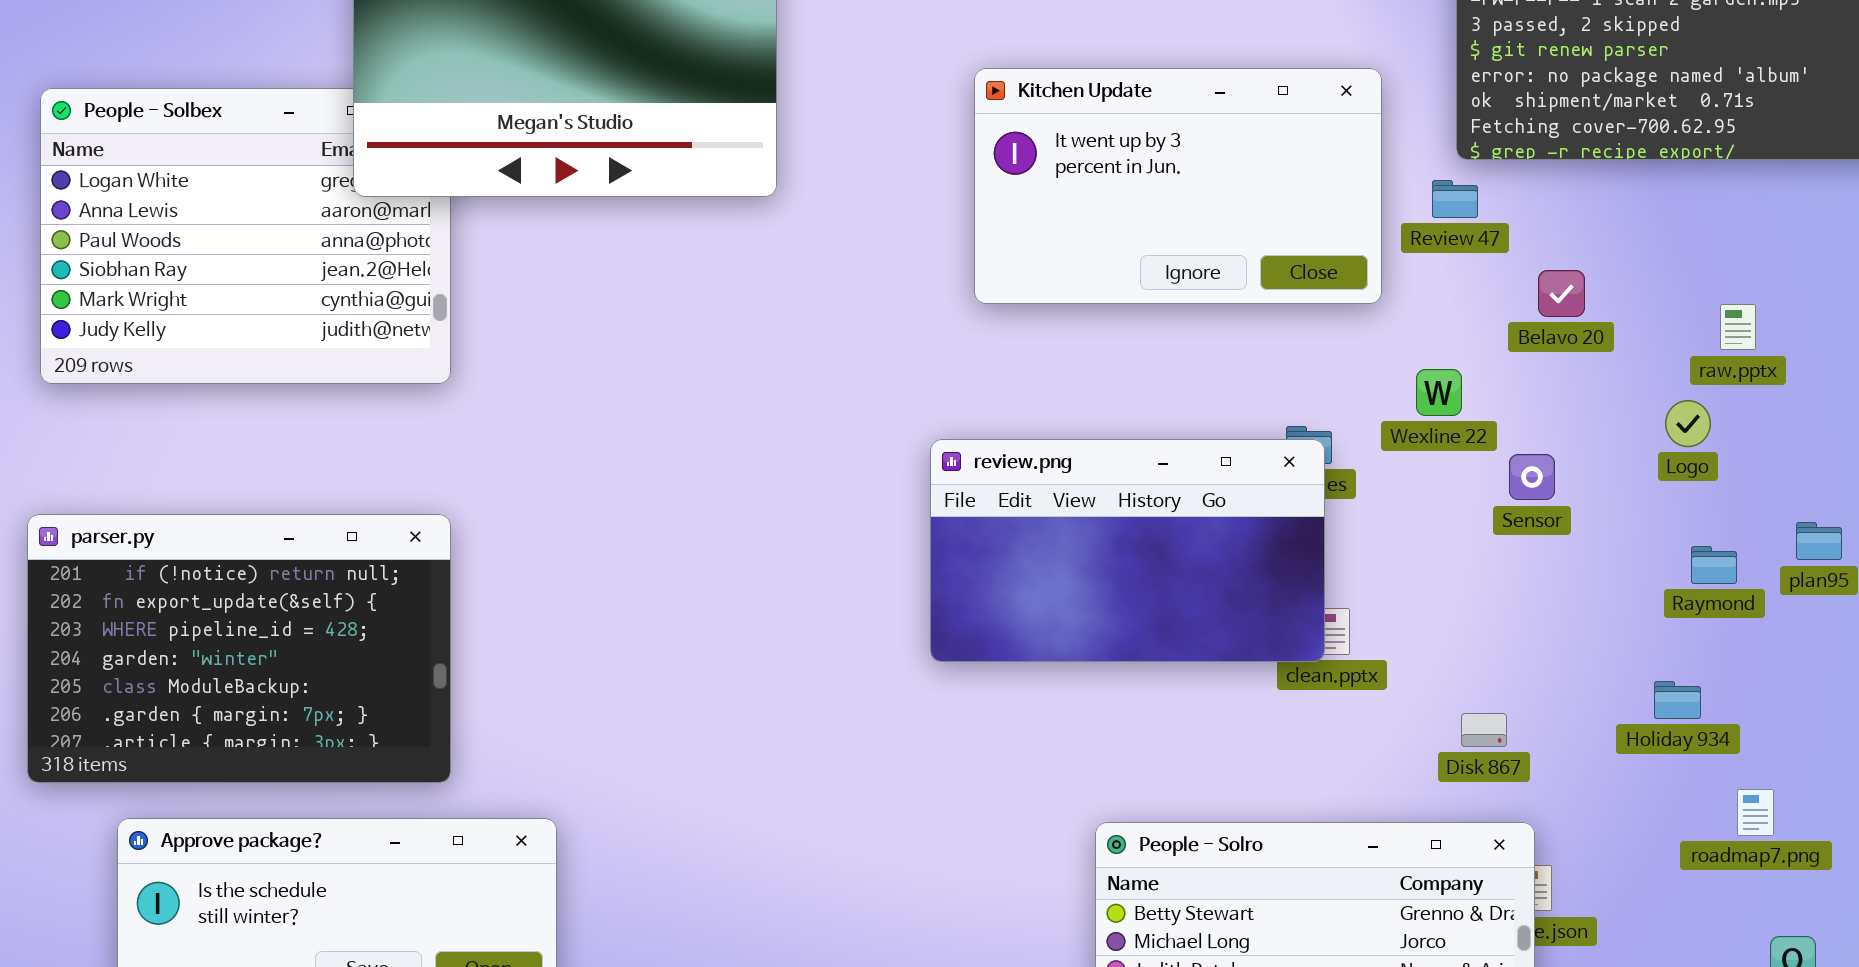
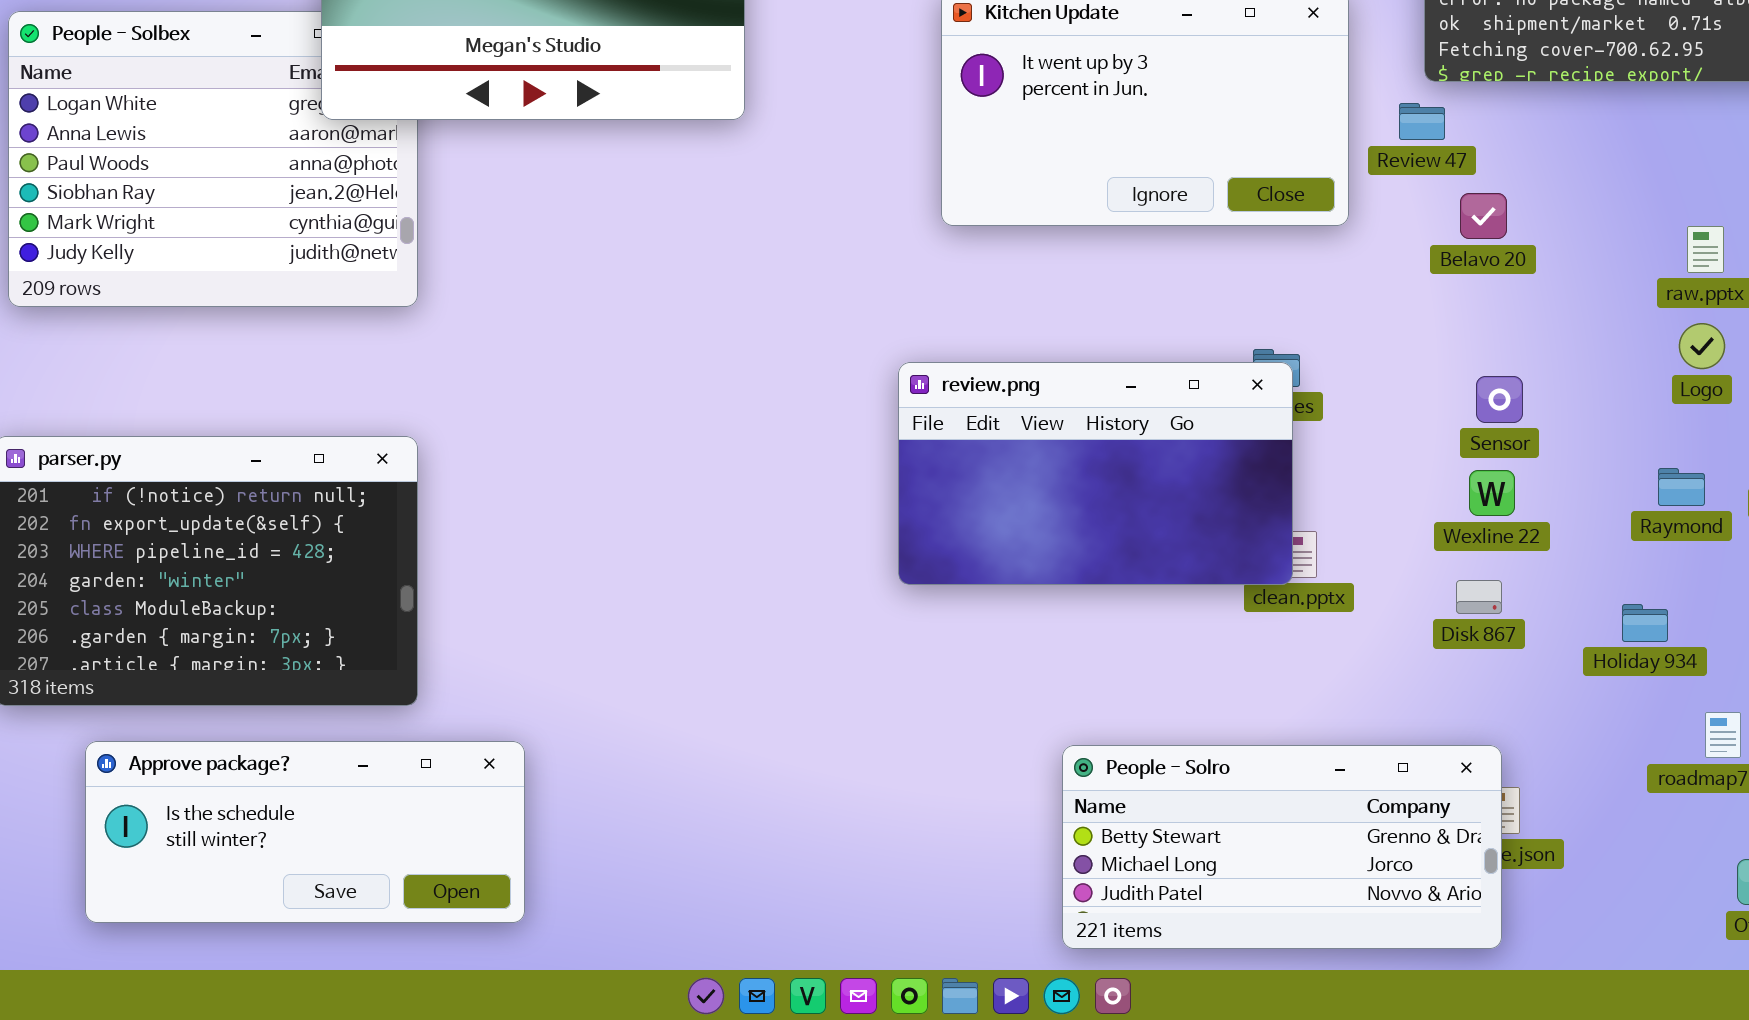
Belavo 20: [1538,270,1585,317] -> [1460,193,1507,239], moved
Wexline 22: [1416,369,1462,416] -> [1469,470,1515,516], moved
Logo: [1665,400,1711,447] -> [1679,323,1725,369], moved
Disk 867: [1461,713,1507,747] -> [1456,580,1502,614], moved

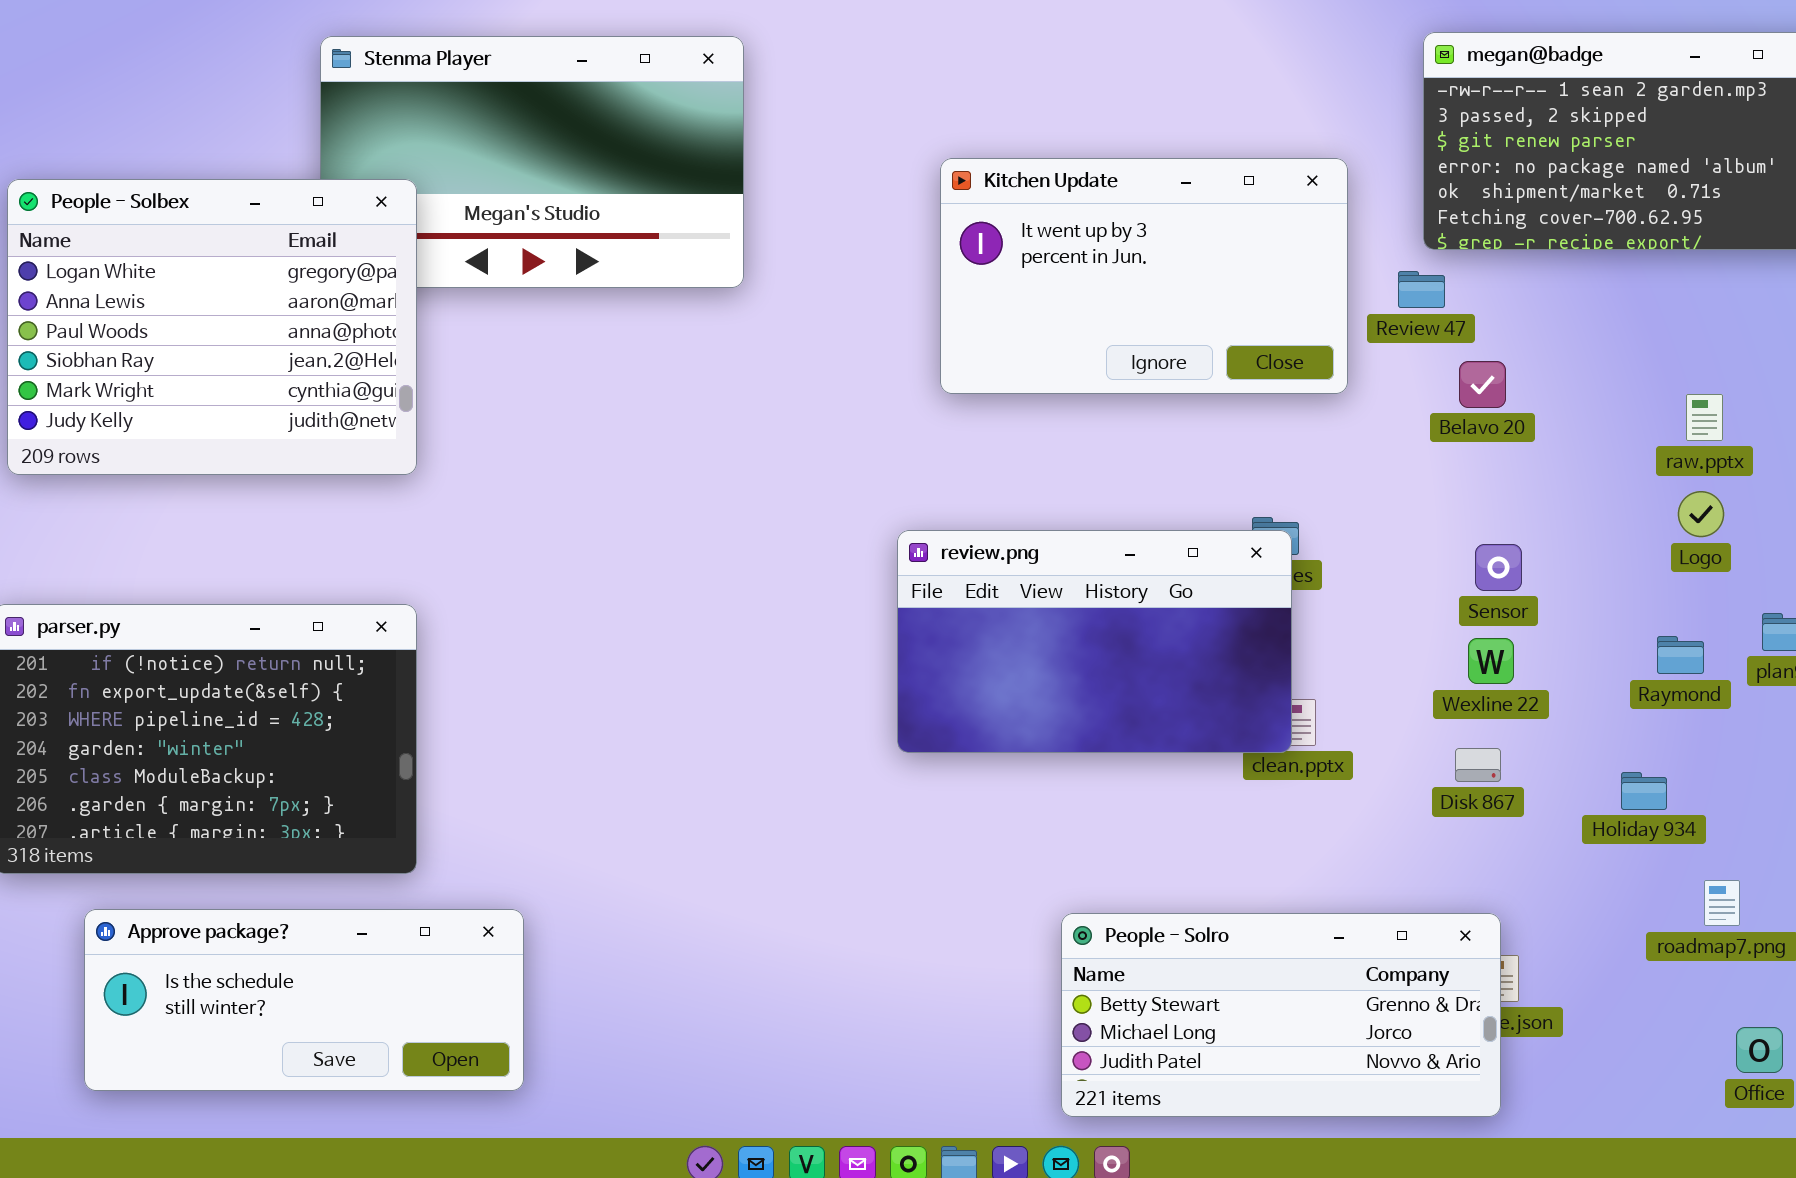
People - Solbex: [8,11,418,307] -> [7,179,417,475], raised

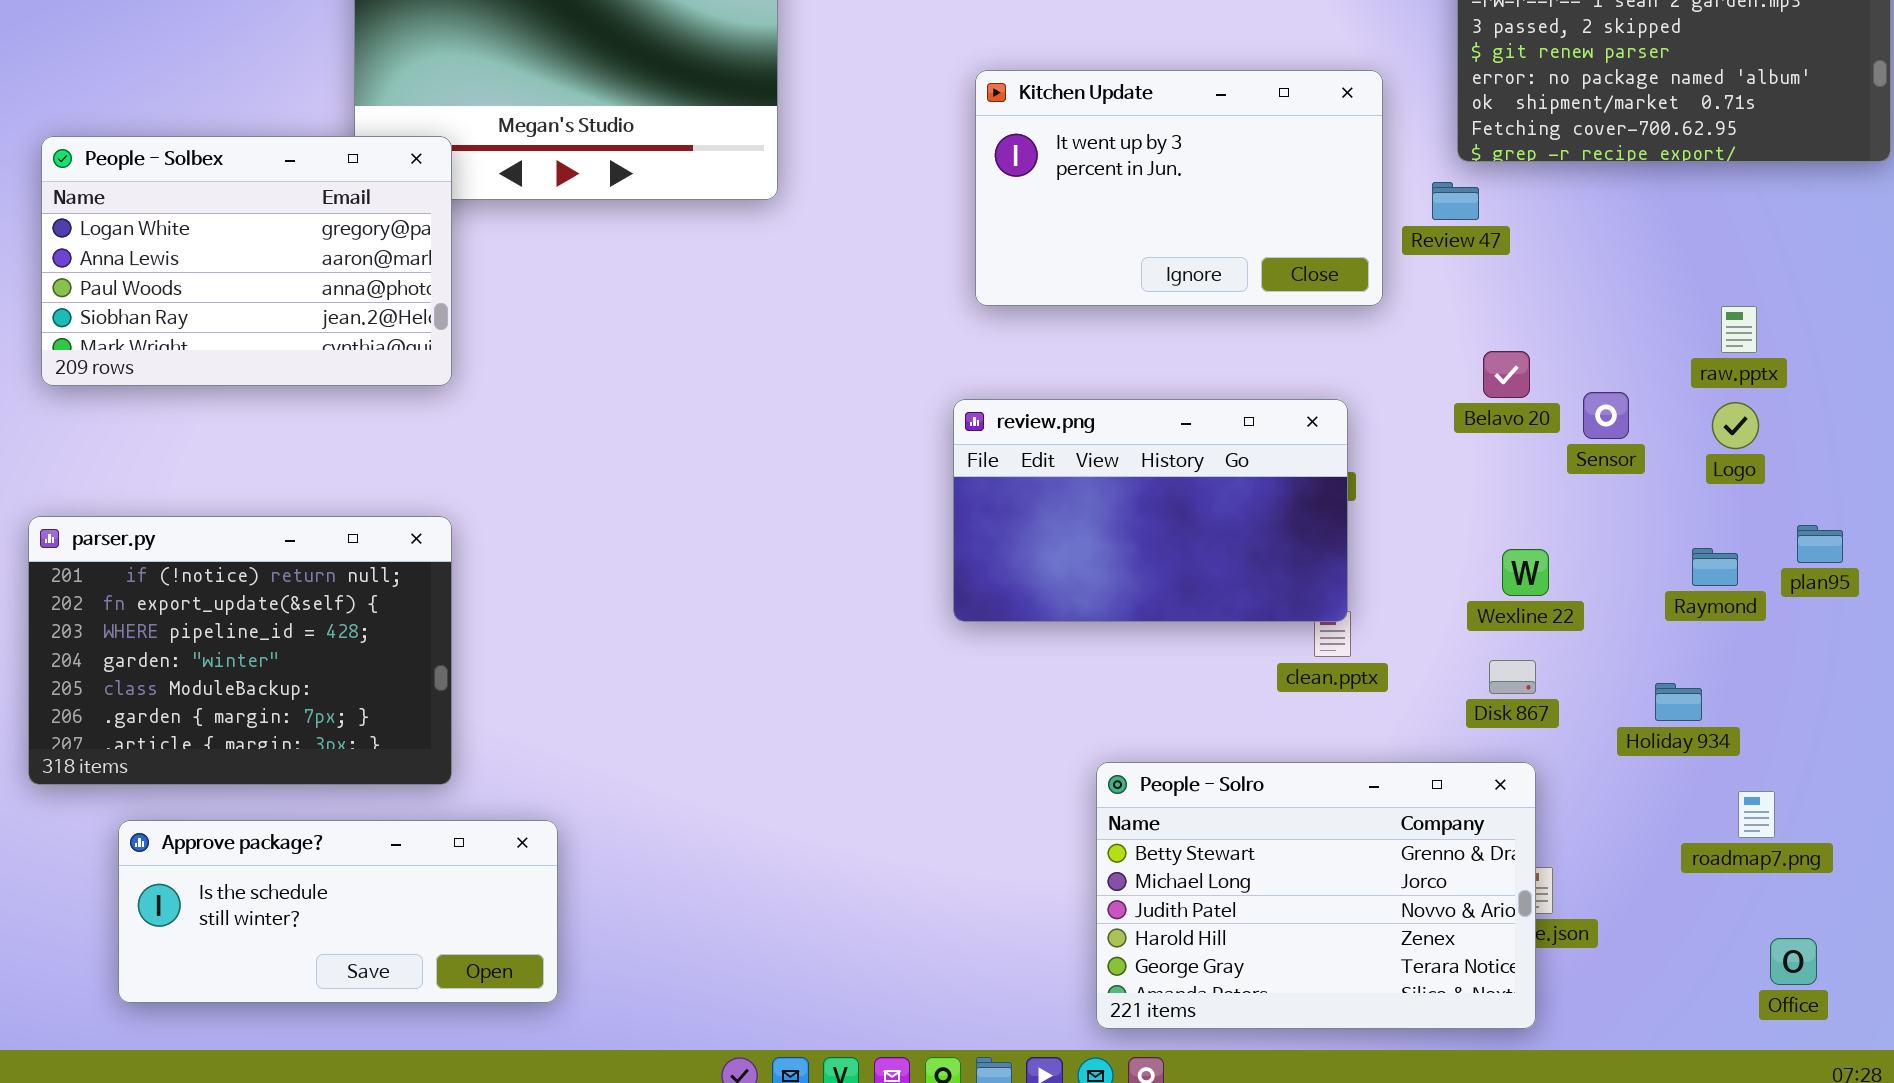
People - Solbex: [7,179,417,475] -> [41,136,452,386], resized
Belavo 20: [1459,361,1506,408] -> [1483,351,1530,398], moved
review.png: [897,530,1292,753] -> [953,399,1348,622], moved
Sensor: [1475,544,1522,591] -> [1583,392,1629,439], moved
People - Solro: [1061,913,1501,1117] -> [1096,762,1536,1029], resized

